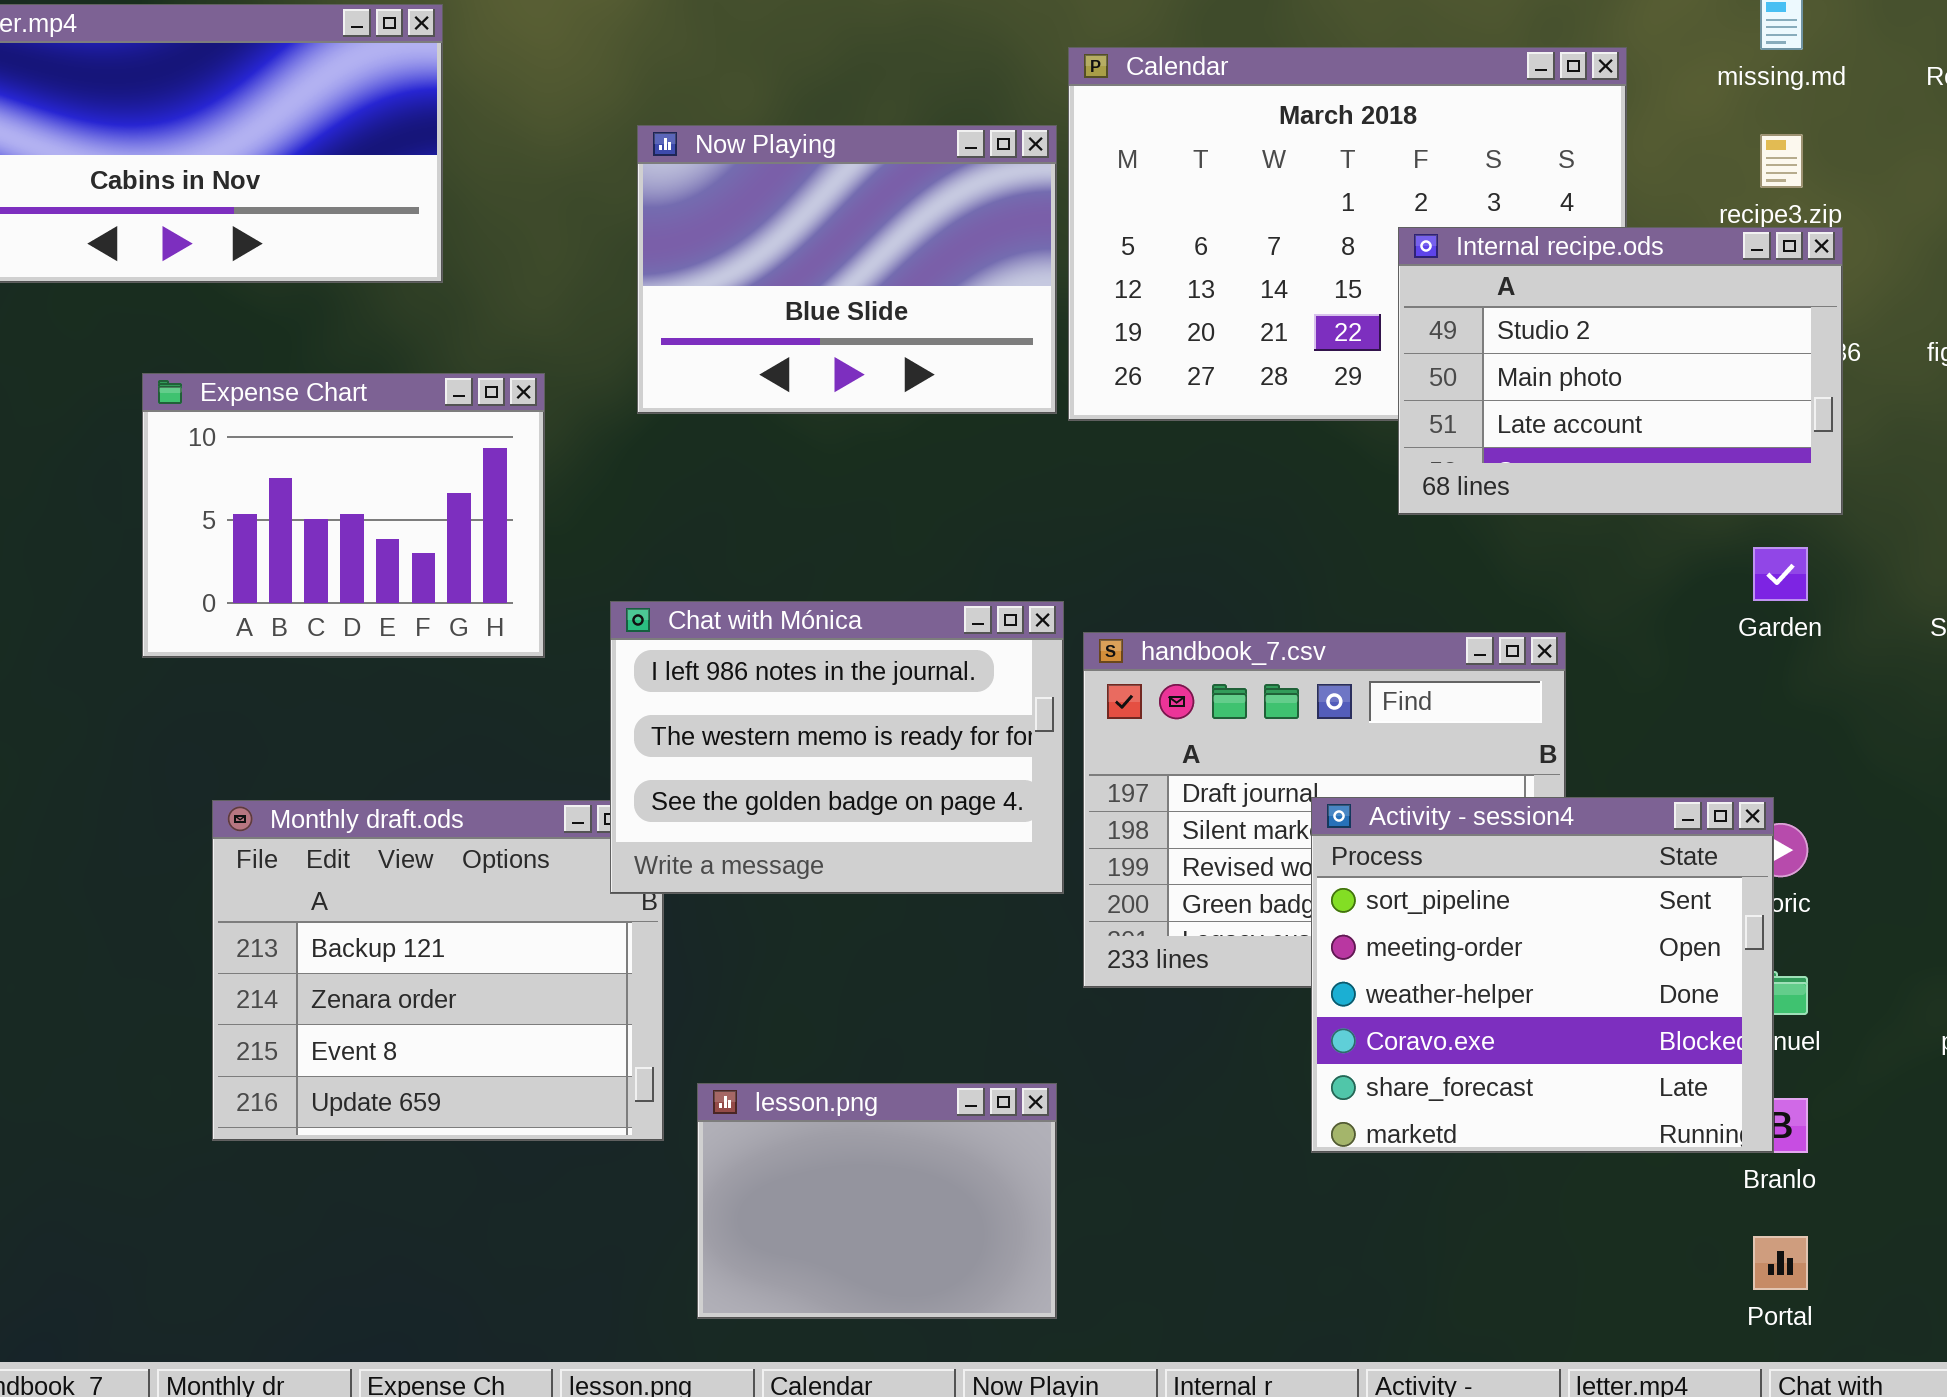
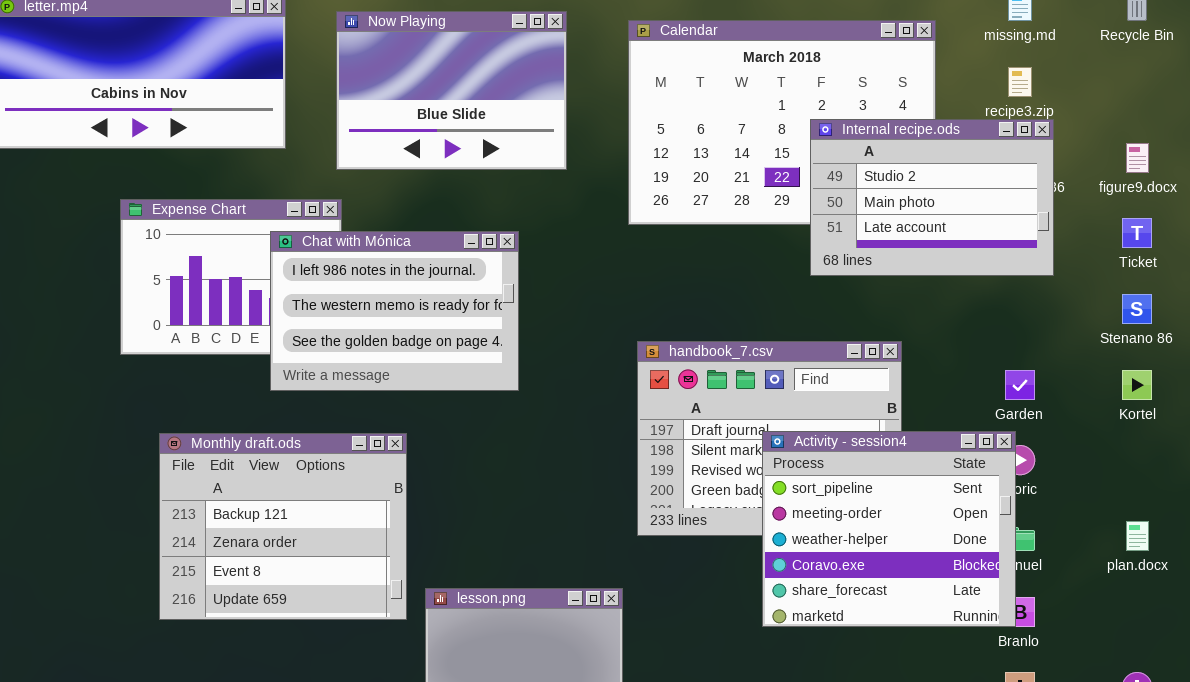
Now Playing: [637,125,1057,414] -> [336,11,567,170], moved
Garden: [1753,547,1808,601] -> [1005,370,1035,400], moved
Chat with Mónica: [610,601,1064,894] -> [270,231,519,391], moved

